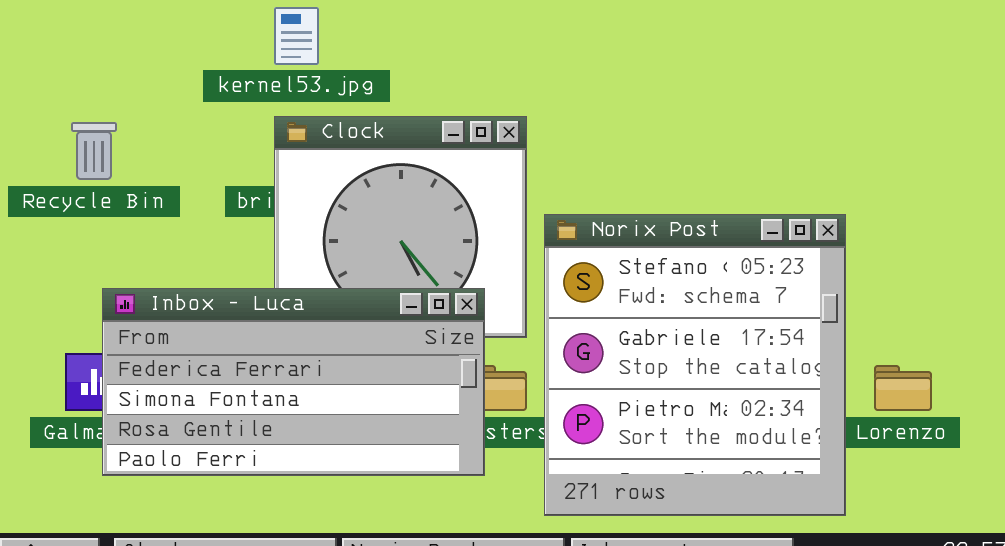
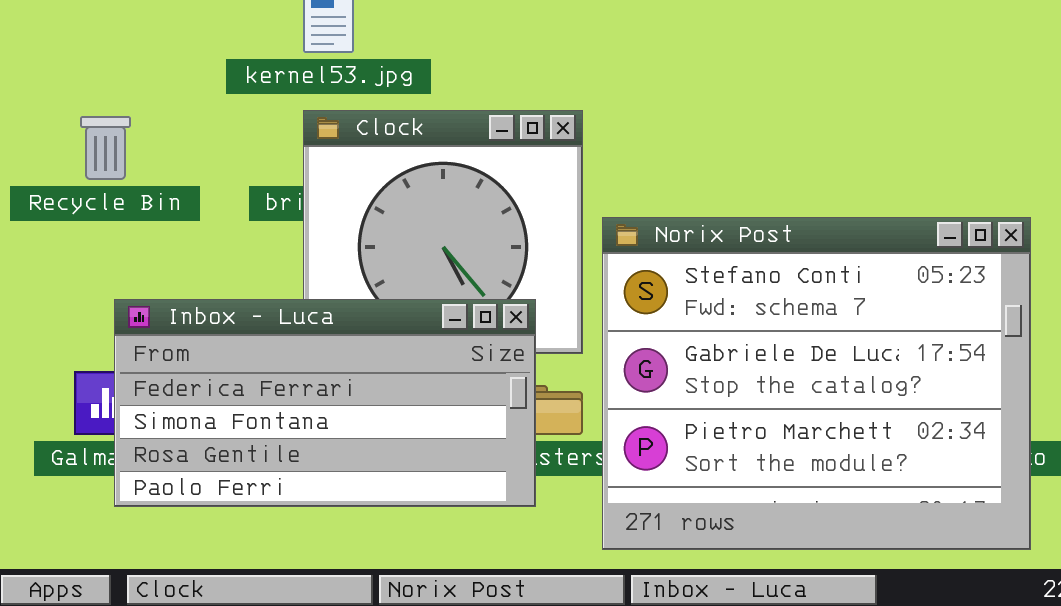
Norix Post: [544,214,846,516] -> [602,217,1031,550], resized

